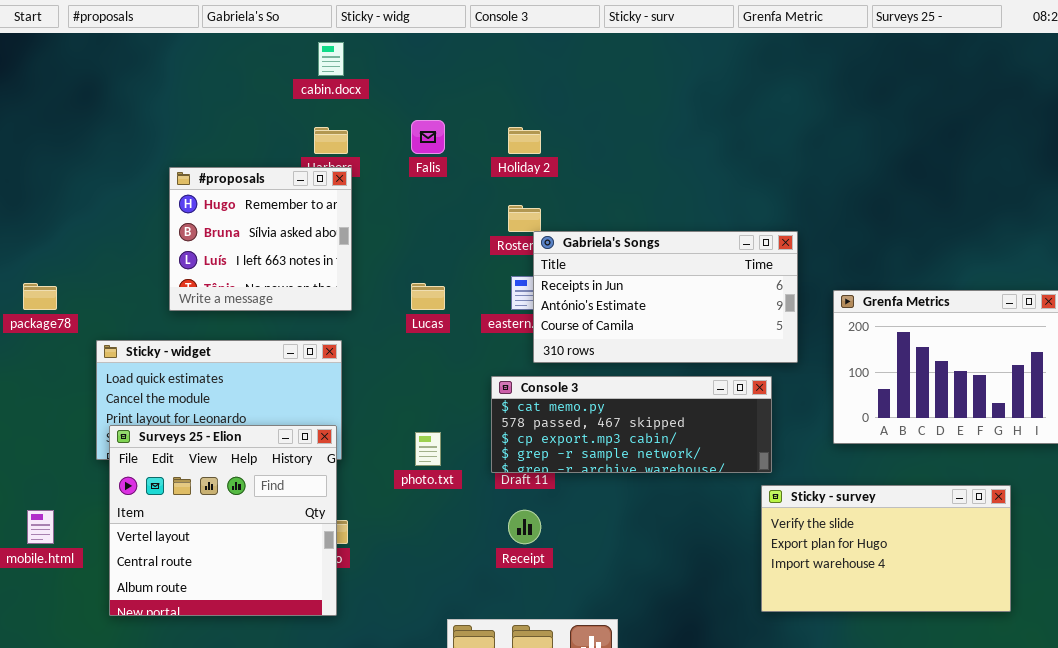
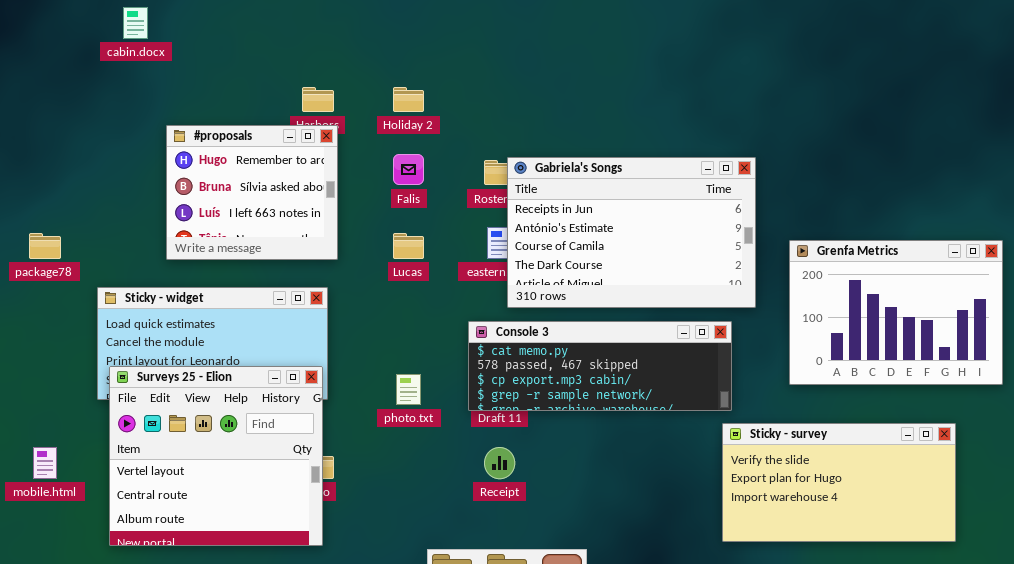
cabin.docx: [318,42,344,76] -> [123,7,148,39], moved
Falis: [411,120,445,154] -> [393,154,424,185], moved
Holiday 2: [508,127,541,154] -> [393,87,424,112], moved
Gabriela's Songs: [533,231,798,363] -> [507,157,756,308], resized

